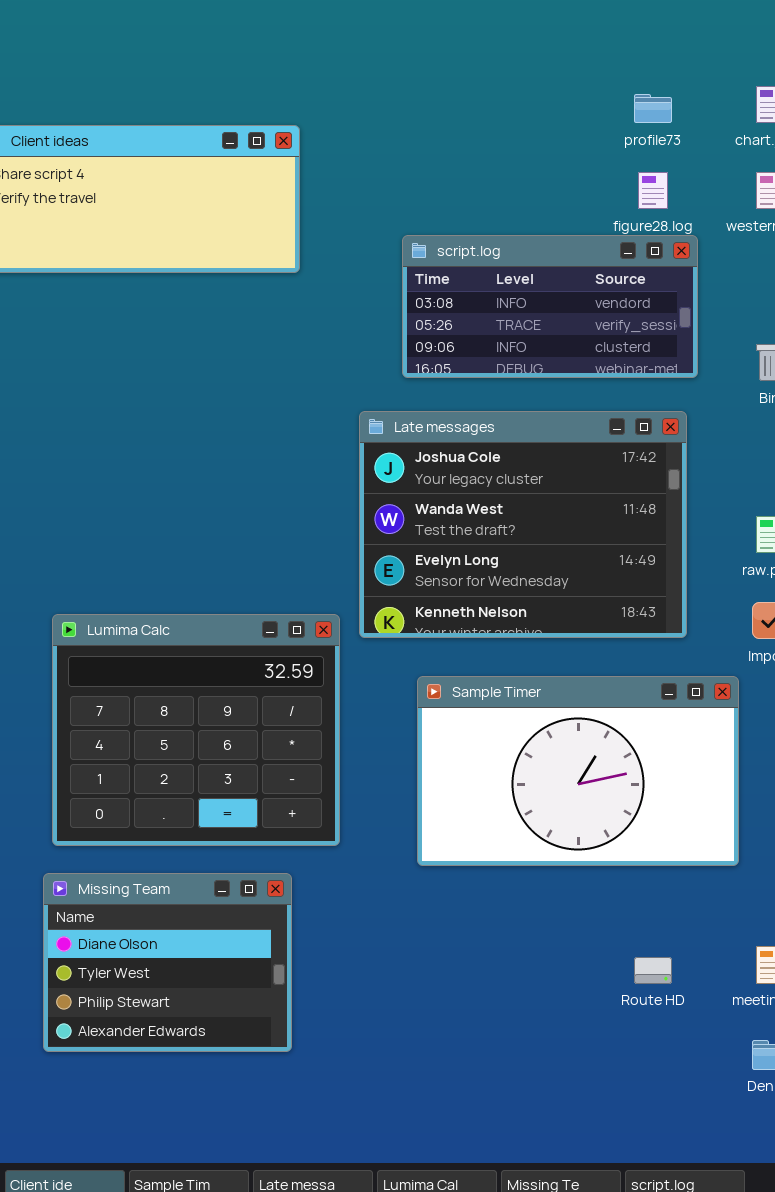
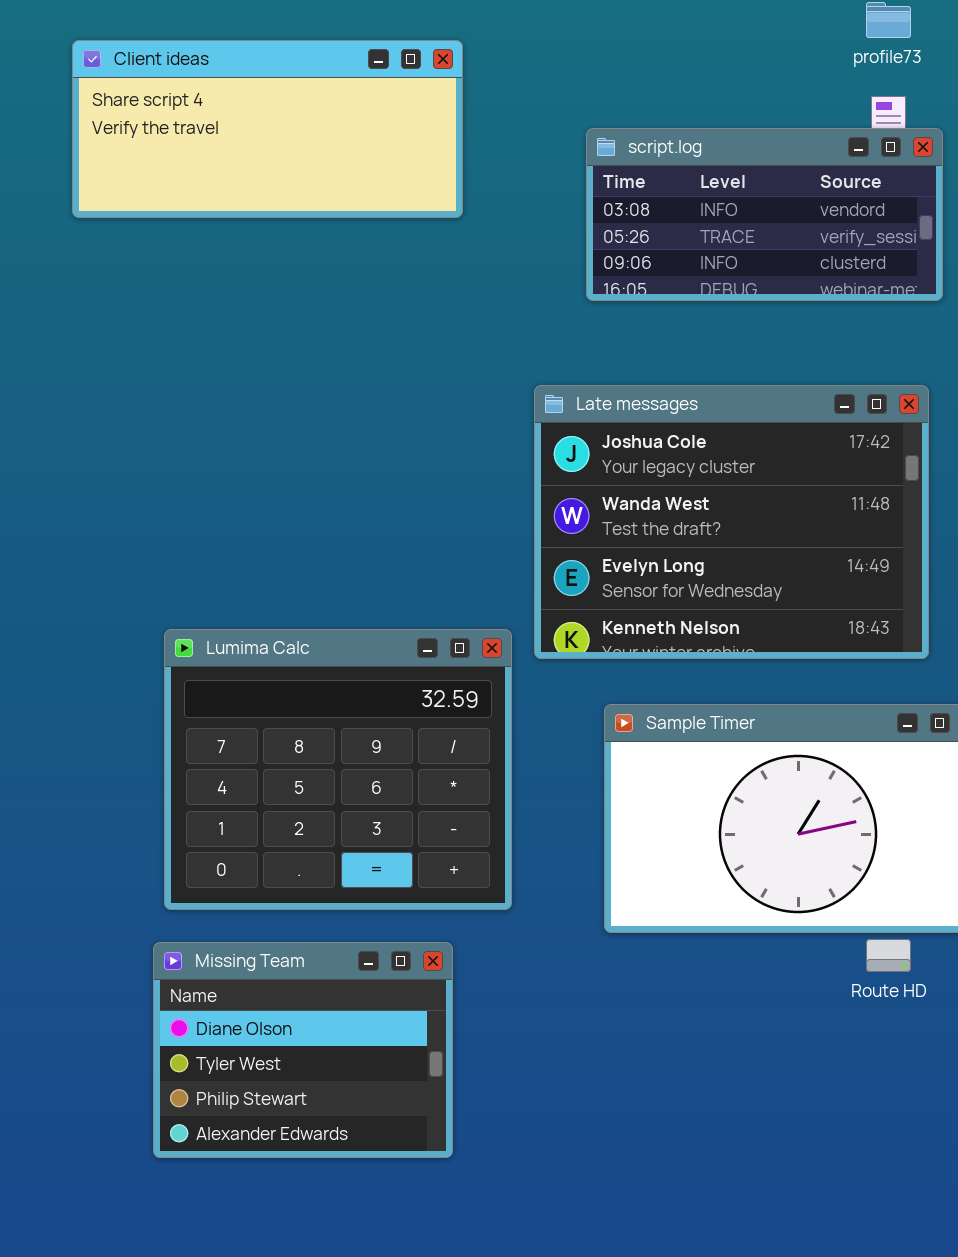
script.log: [402,235,698,378] -> [586,128,943,301], moved
Route HD: [634,957,672,984] -> [866,939,911,972], moved

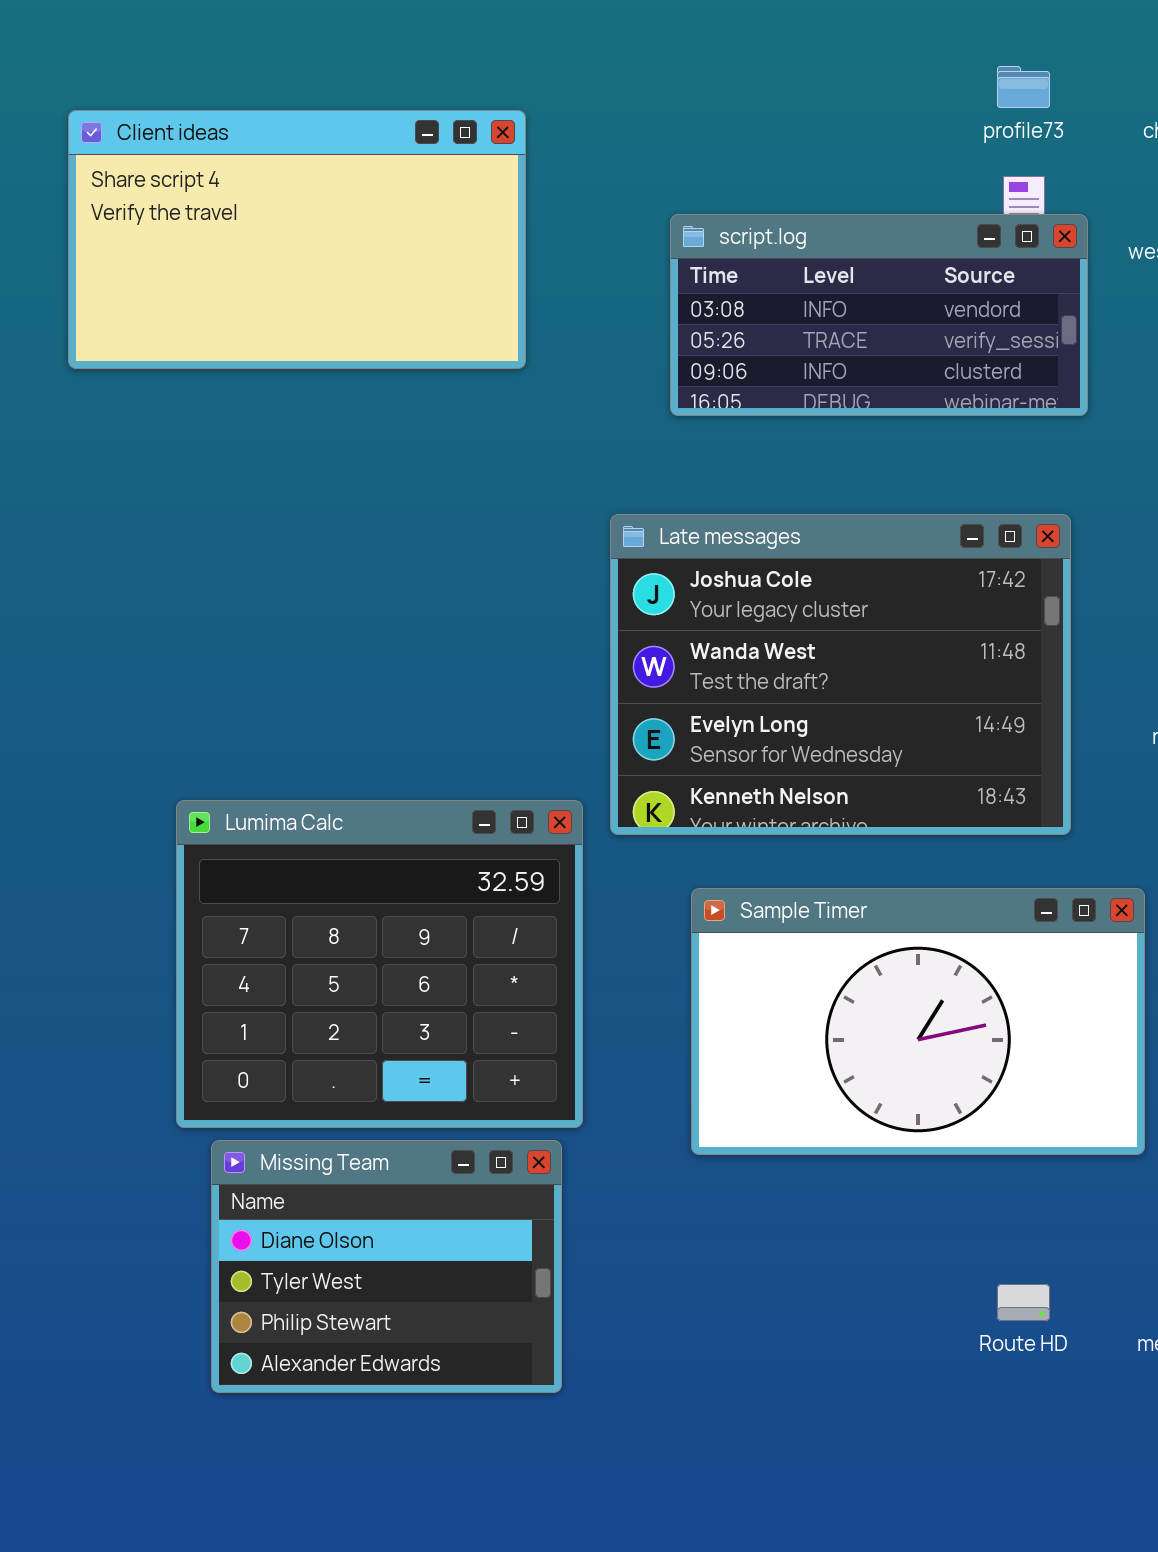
Client ideas: [72,40,463,218] -> [68,110,526,369], resized
Route HD: [866,939,911,972] -> [997,1284,1050,1321], moved
Missing Team: [153,942,453,1158] -> [211,1140,562,1393], moved

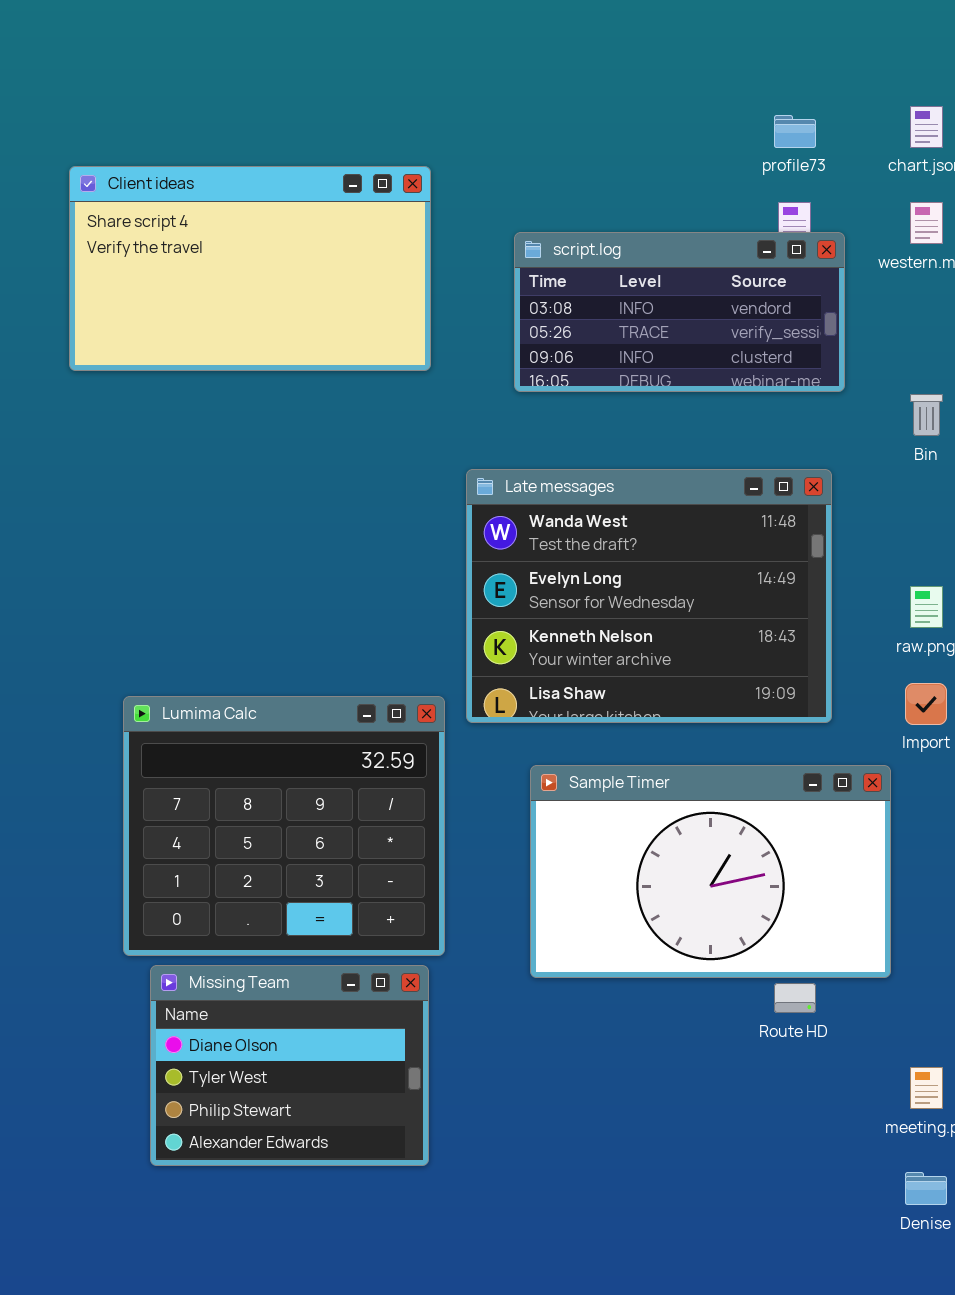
Client ideas: [68,110,526,369] -> [69,166,431,371], moved
Late messages: [610,514,1071,835] -> [466,469,832,723], scrolled down 1 row
Route HD: [997,1284,1050,1321] -> [774,983,816,1013], moved

